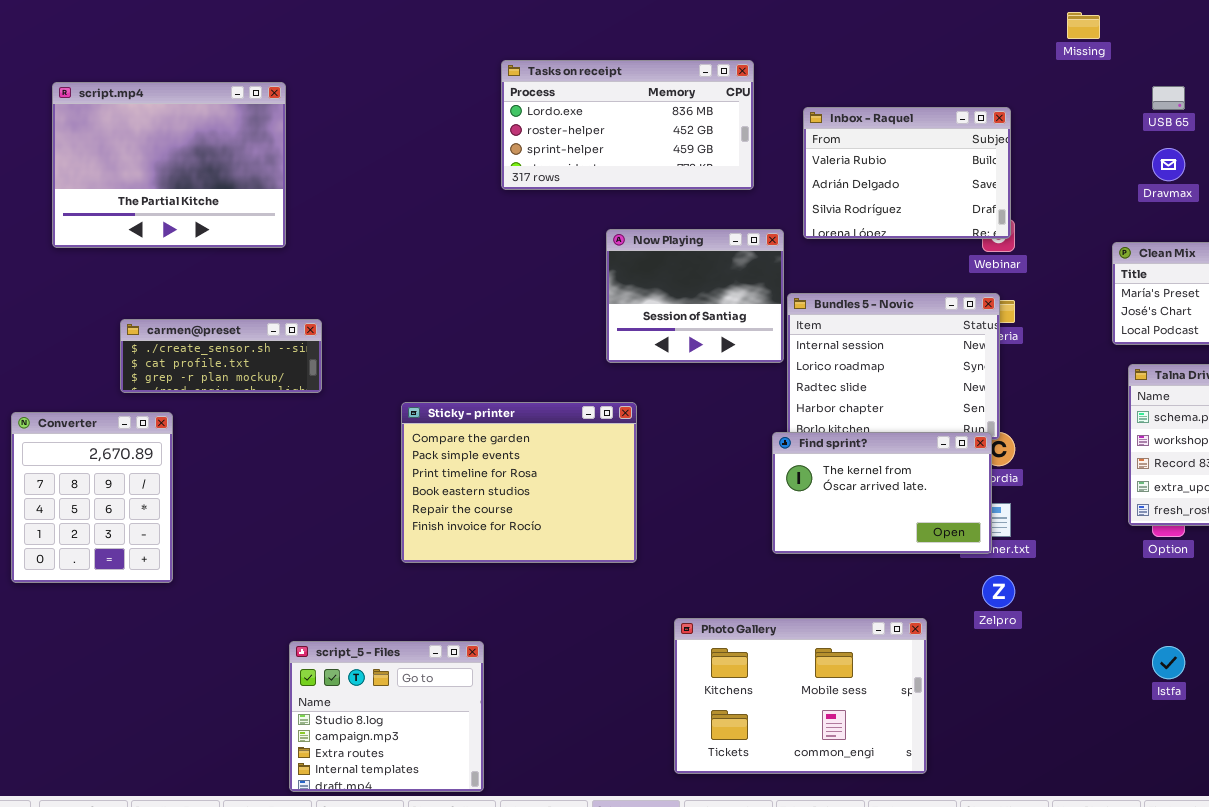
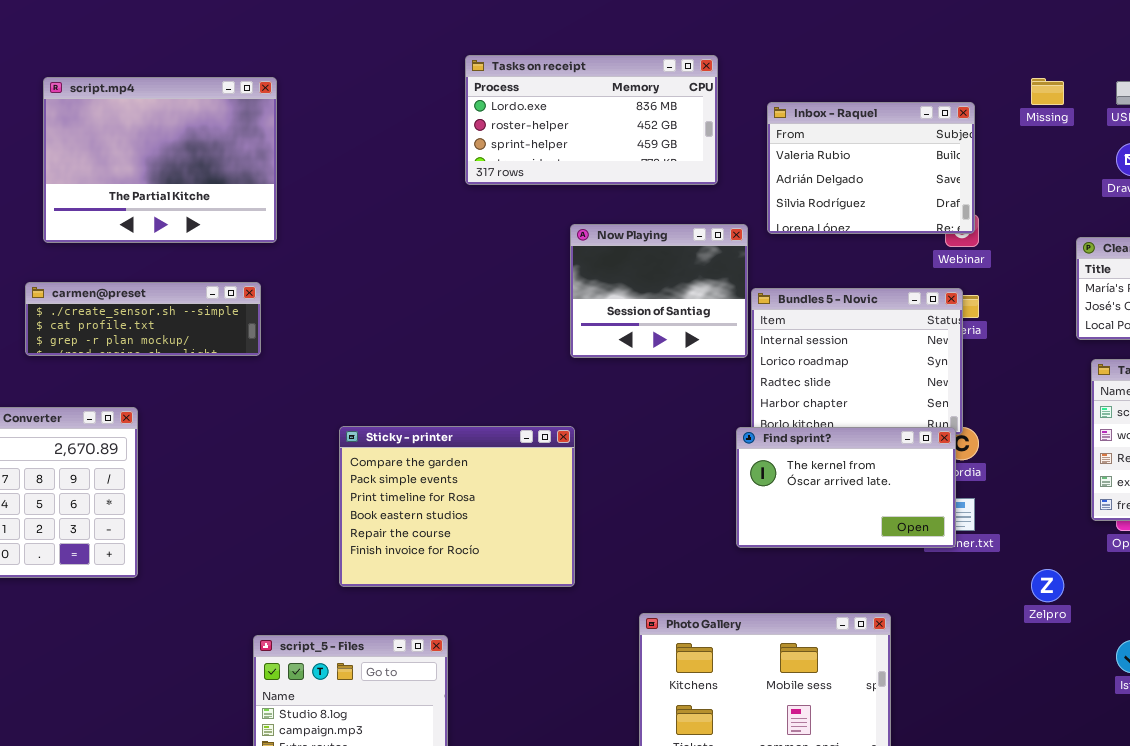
Missing: [1067,12,1100,39] -> [1031,78,1064,105], moved
script.mp4: [52,82,286,248] -> [43,77,277,243], moved
carmen@preset: [120,319,322,393] -> [25,282,261,356], moved, resized
Sticky - printer: [401,402,637,563] -> [339,426,575,587], moved
Zelpro: [982,575,1015,608] -> [1031,569,1064,602], moved

